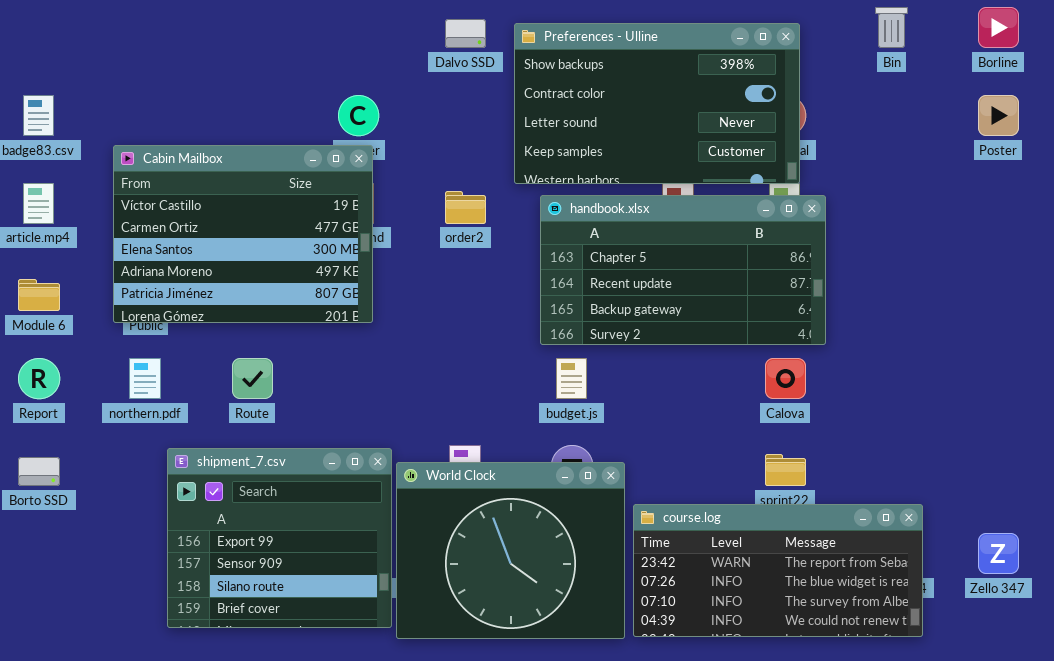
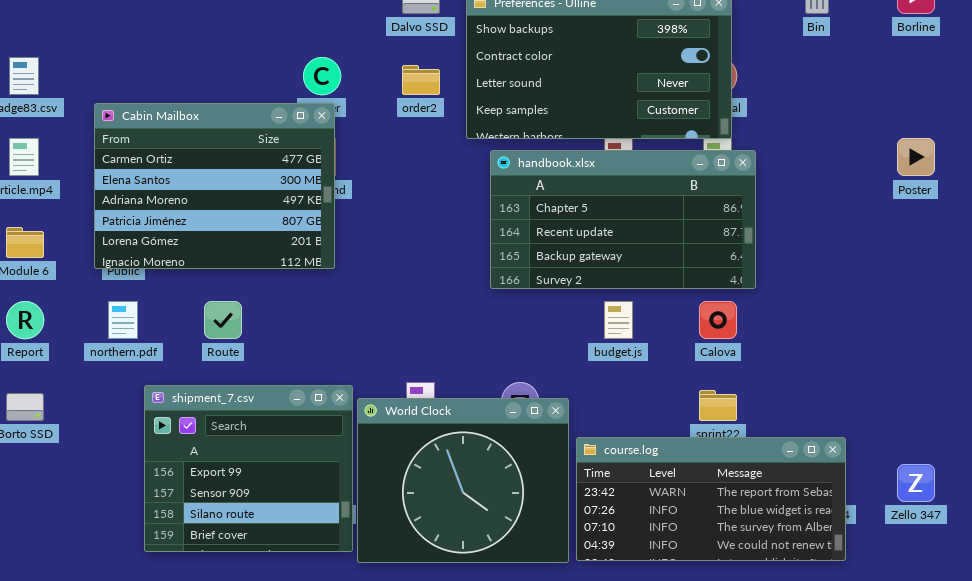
Poster: [978,95,1019,136] -> [897,138,935,176], moved
Cabin Mailbox: [113,145,373,323] -> [94,103,335,269], scrolled down 1 row
order2: [445,191,486,224] -> [402,65,440,95], moved
budget.js: [556,358,587,399] -> [604,301,633,339], moved

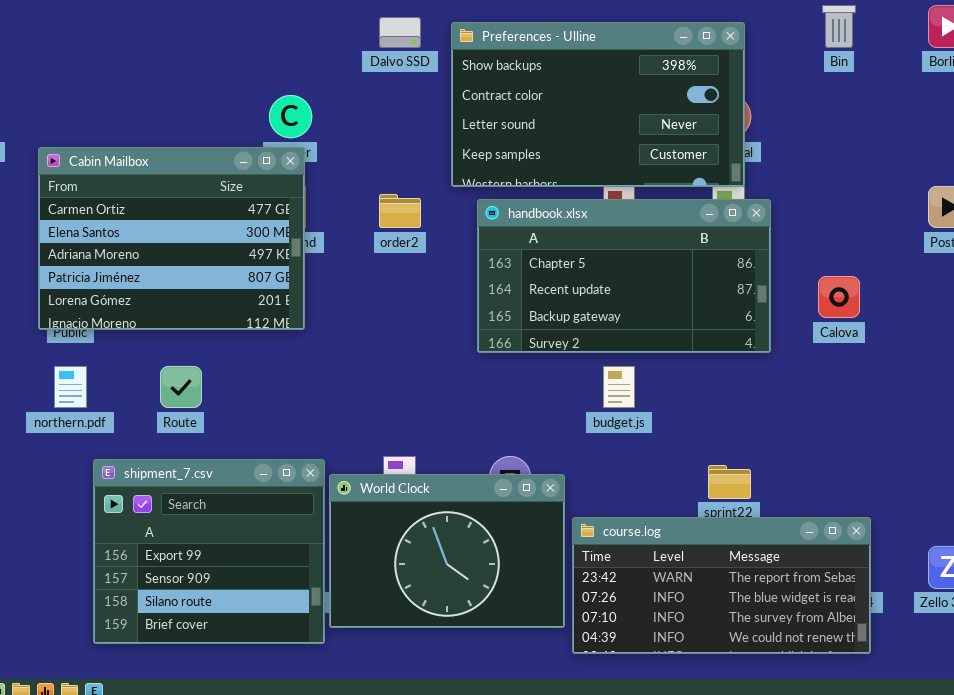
order2: [402,65,440,95] -> [379,194,421,228], moved
Calova: [699,301,737,339] -> [818,276,860,318], moved
World Clock: [357,398,569,563] -> [329,474,565,628], resized

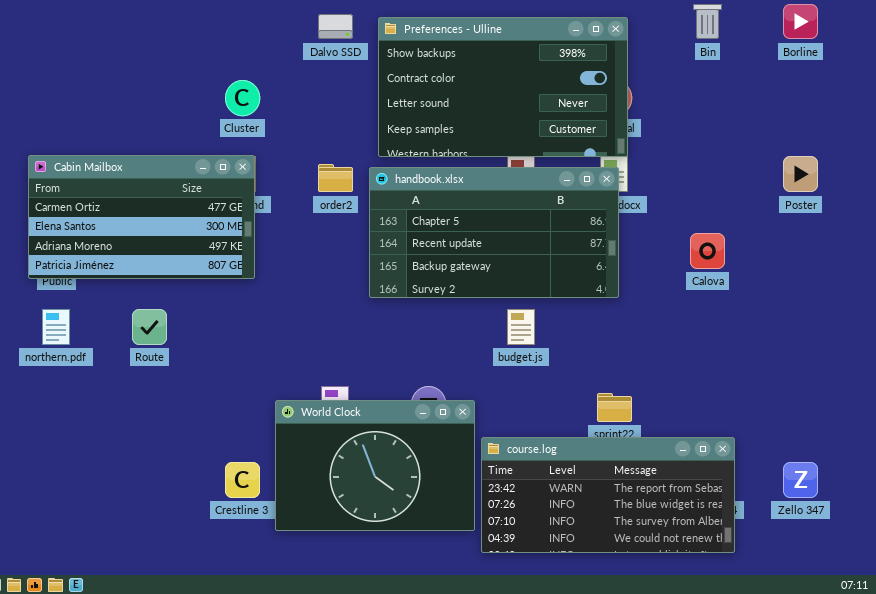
Cabin Mailbox: [38,147,305,330] -> [28,155,255,279], resized
handbook.xlsx: [477,199,771,353] -> [369,167,619,298], moved
shipment_7.csv: [93,459,325,644] -> none, closed

